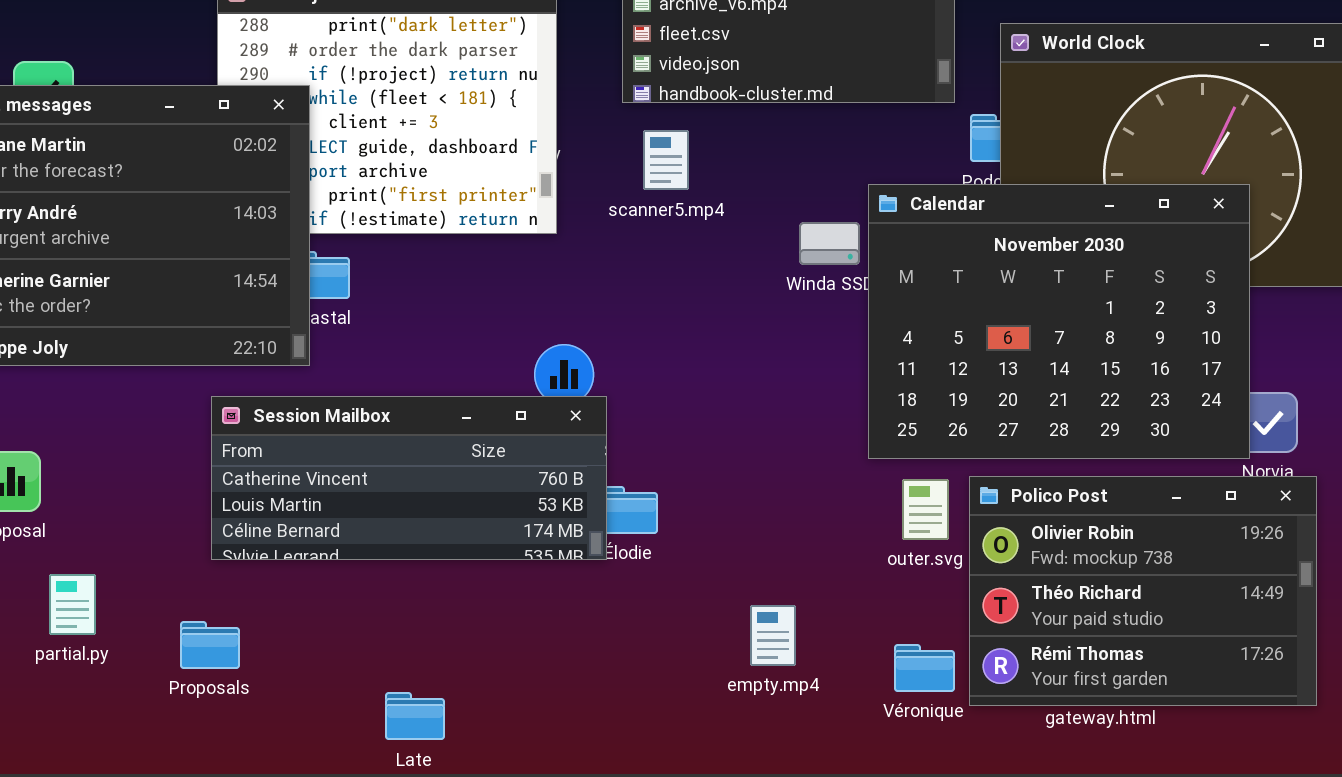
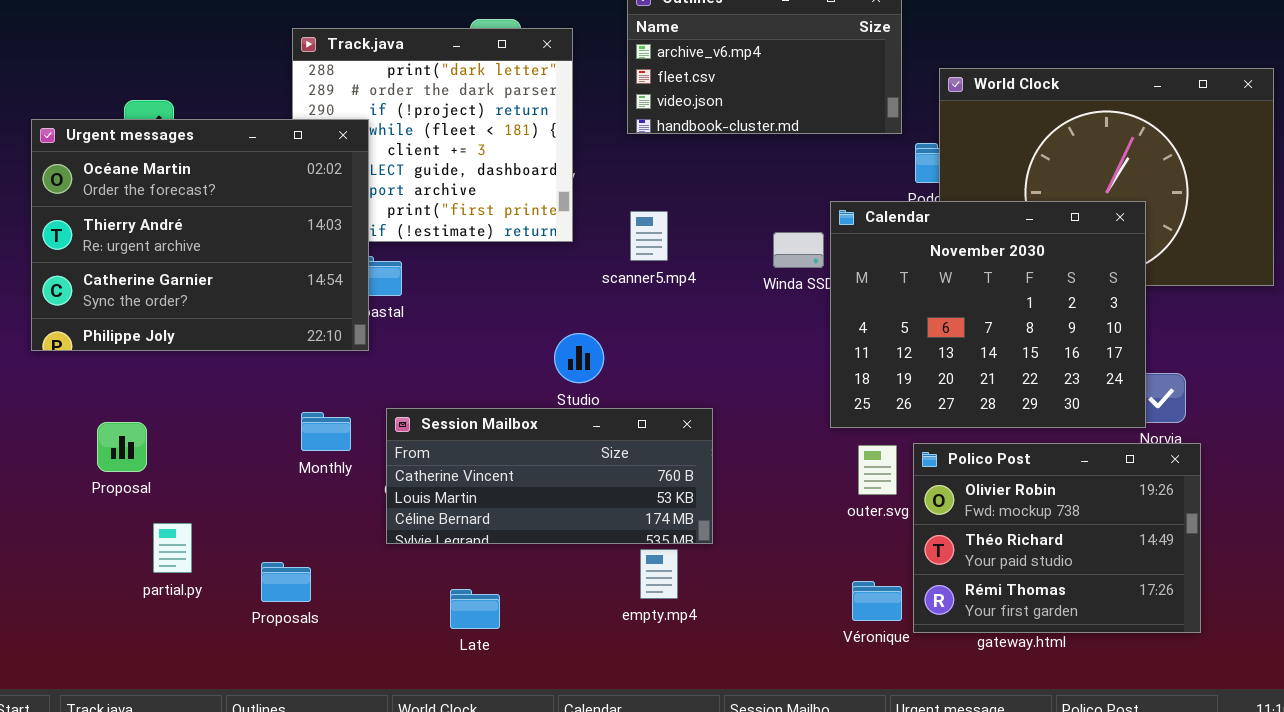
scanner5.mp4: [643,130,689,190] -> [630,211,668,261], moved
Session Mailbox: [211,396,607,560] -> [386,408,713,544], moved
empty.mp4: [750,605,796,666] -> [640,549,678,599], moved
Late: [385,692,445,740] -> [450,589,500,629], moved

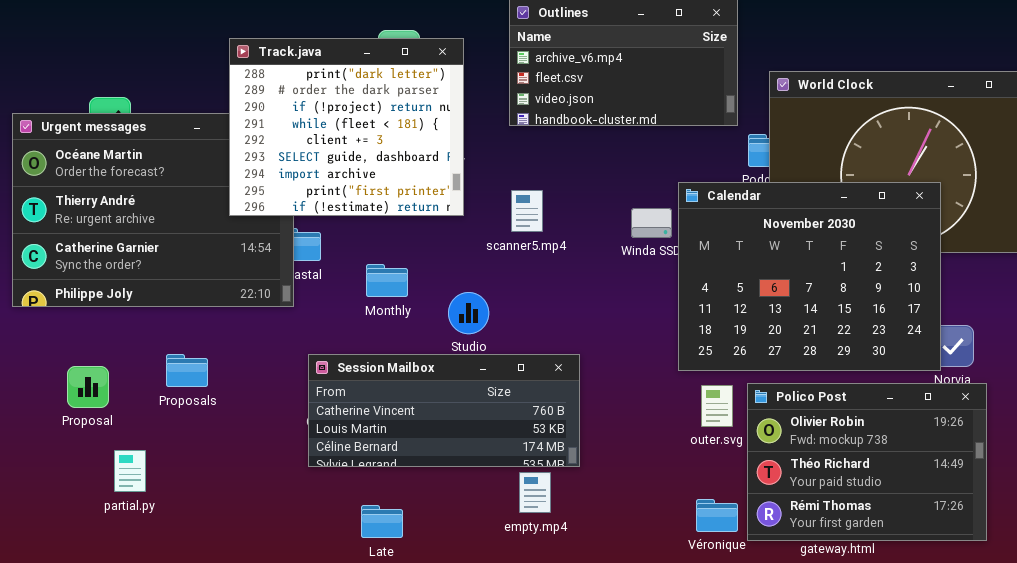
Track.java: [292,28,573,242] -> [229,38,464,216], raised
Monthly: [301,412,351,451] -> [366,264,408,297], moved
Proposals: [261,562,311,602] -> [166,354,208,387], moved

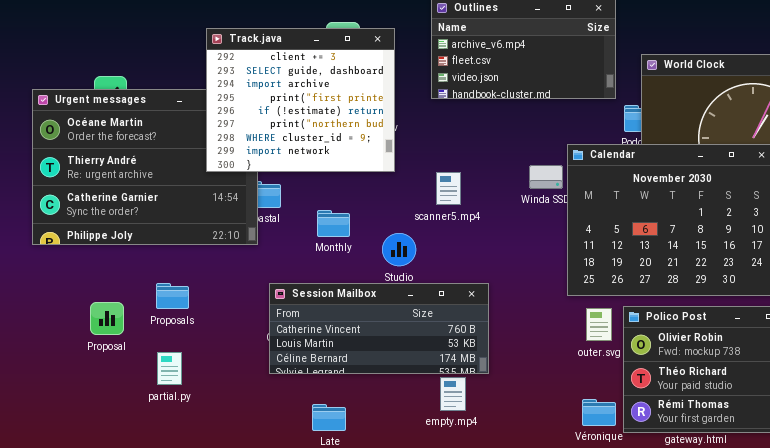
Track.java: [229,38,464,216] -> [206,28,395,172], scrolled down 4 rows
scanner5.mp4: [511,190,543,232] -> [436,172,461,205], moved
Proposal: [67,366,109,408] -> [90,302,124,335], moved
partial.py: [114,450,146,492] -> [157,352,182,385], moved

